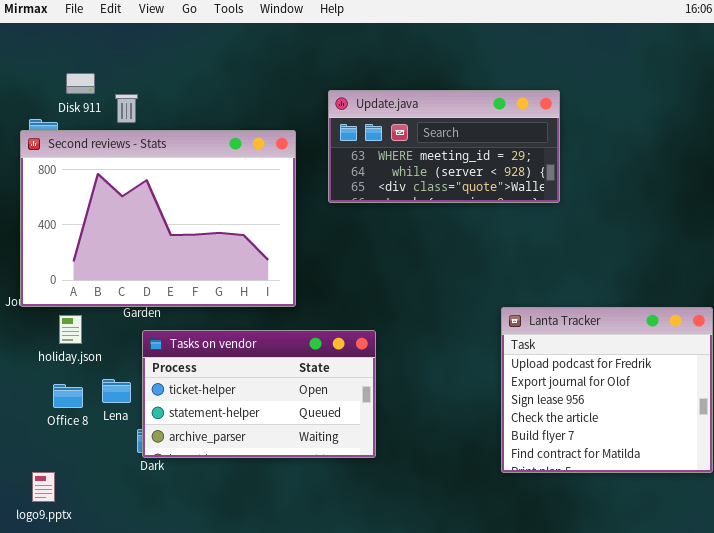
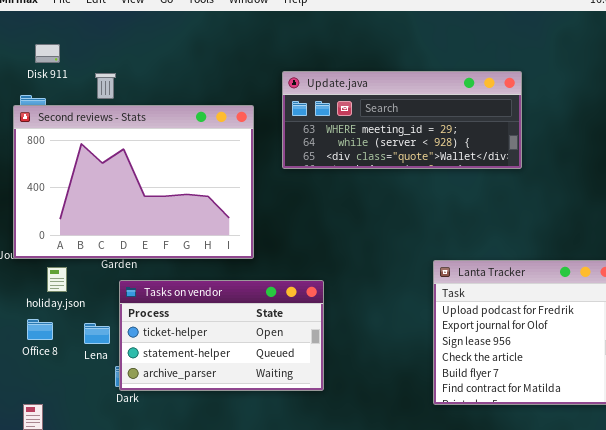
Disk 911: [66,73,95,94] -> [35,44,60,63], moved
Update.java: [328,90,560,203] -> [282,71,522,169], resized
Office 8: [53,384,83,408] -> [27,319,53,340], moved

